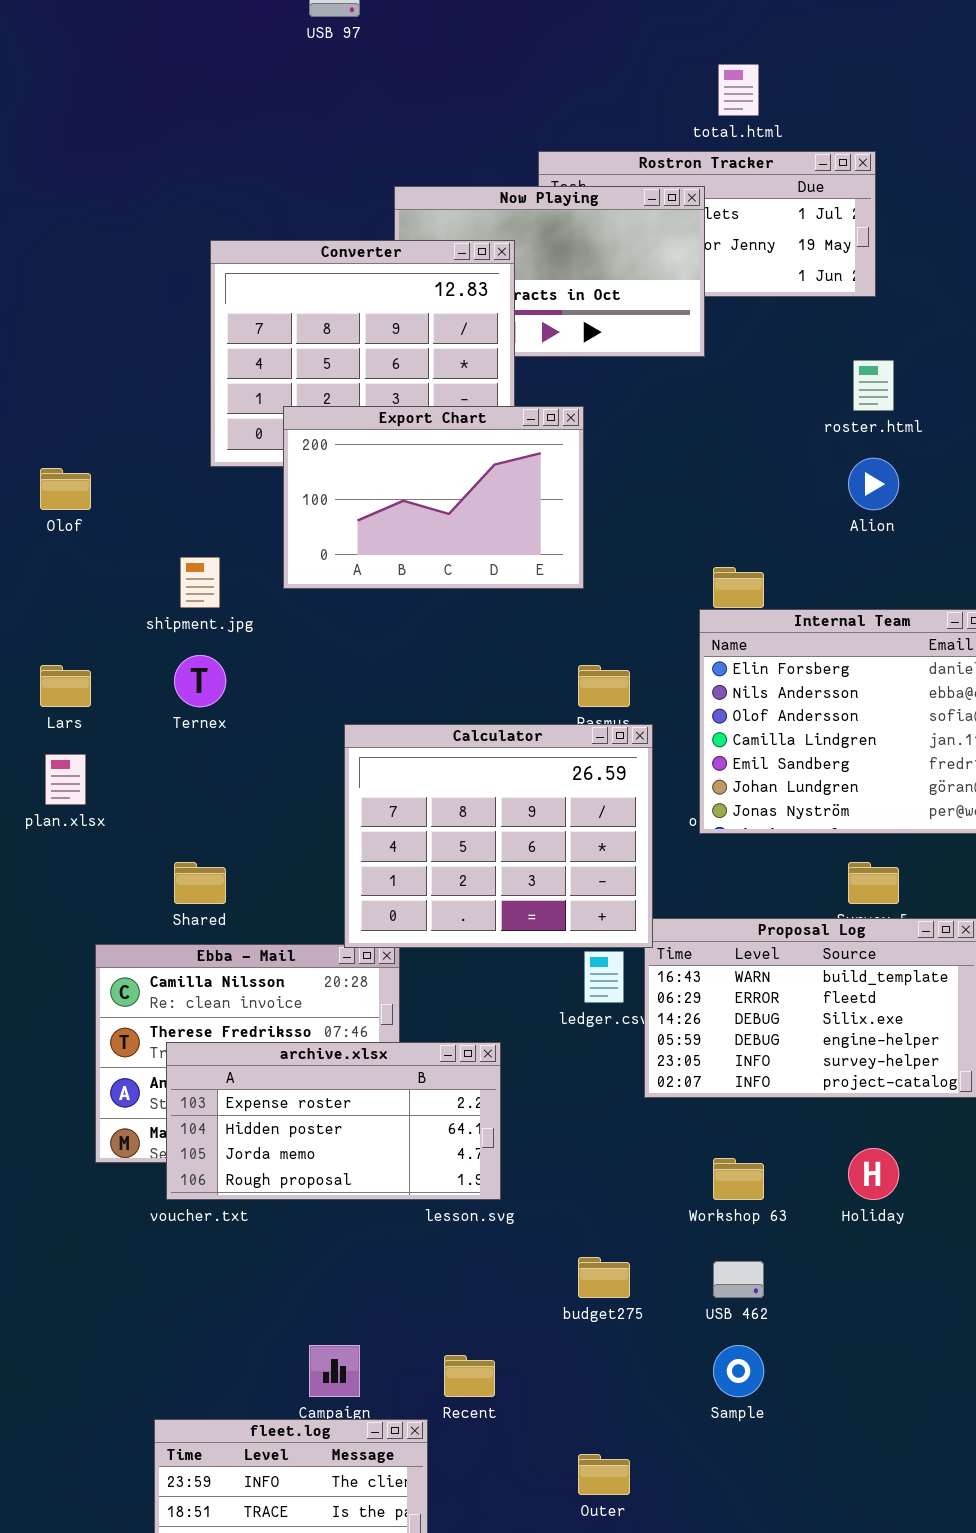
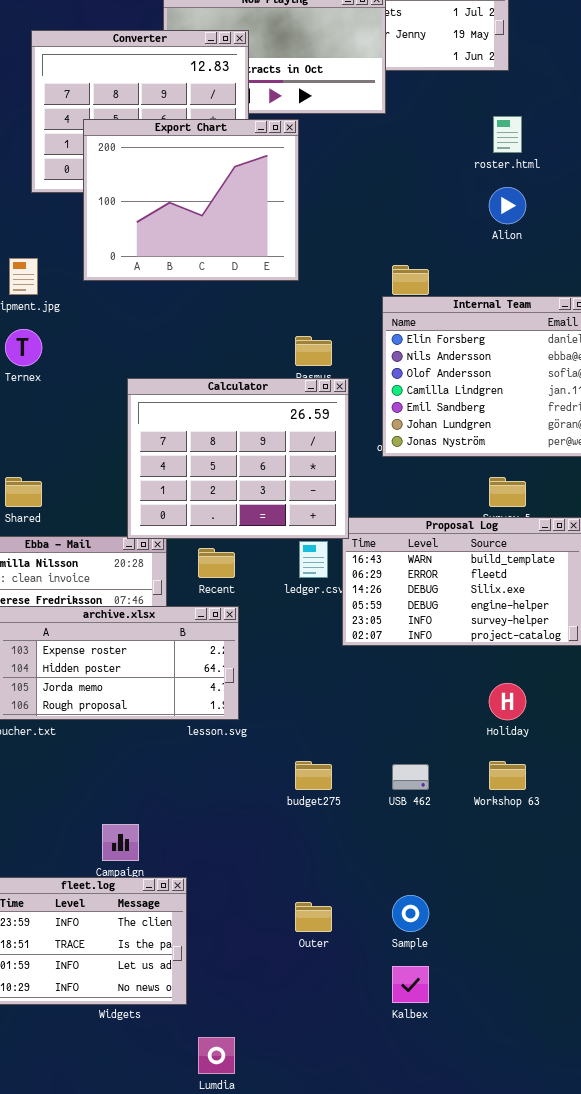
Export Chart: [283,406,584,589] -> [83,119,299,281], resized
Workshop 63: [713,1158,764,1200] -> [489,761,526,790], moved
Sample: [713,1345,764,1397] -> [392,895,429,932], moved
Recent: [444,1355,495,1397] -> [198,548,235,578], moved

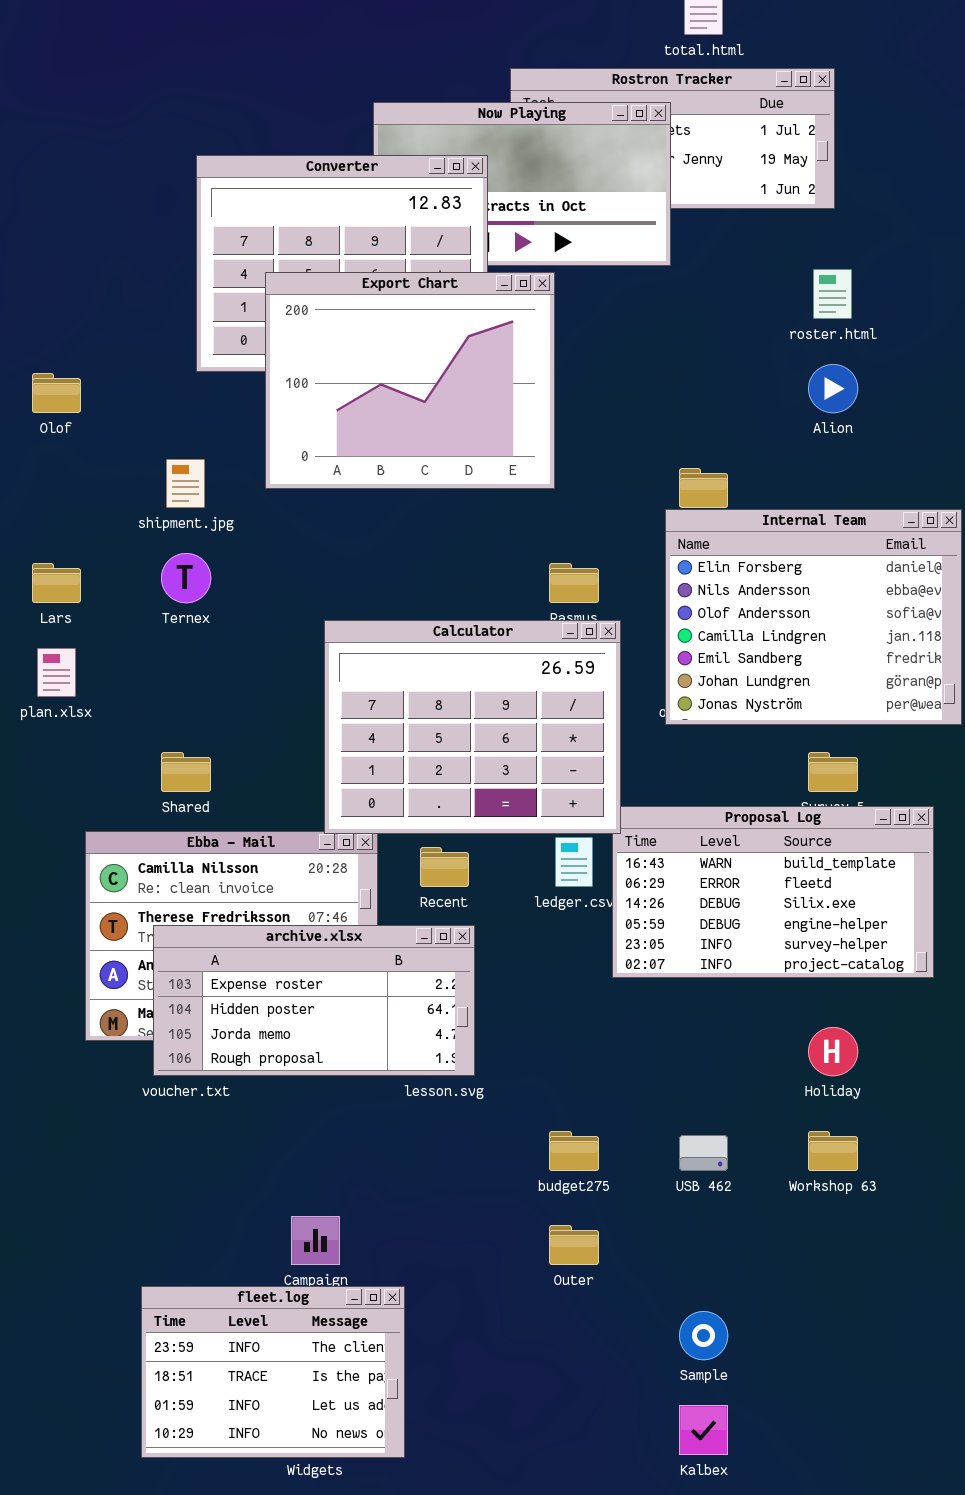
Outer: [295,902,332,932] -> [549,1225,599,1265], moved

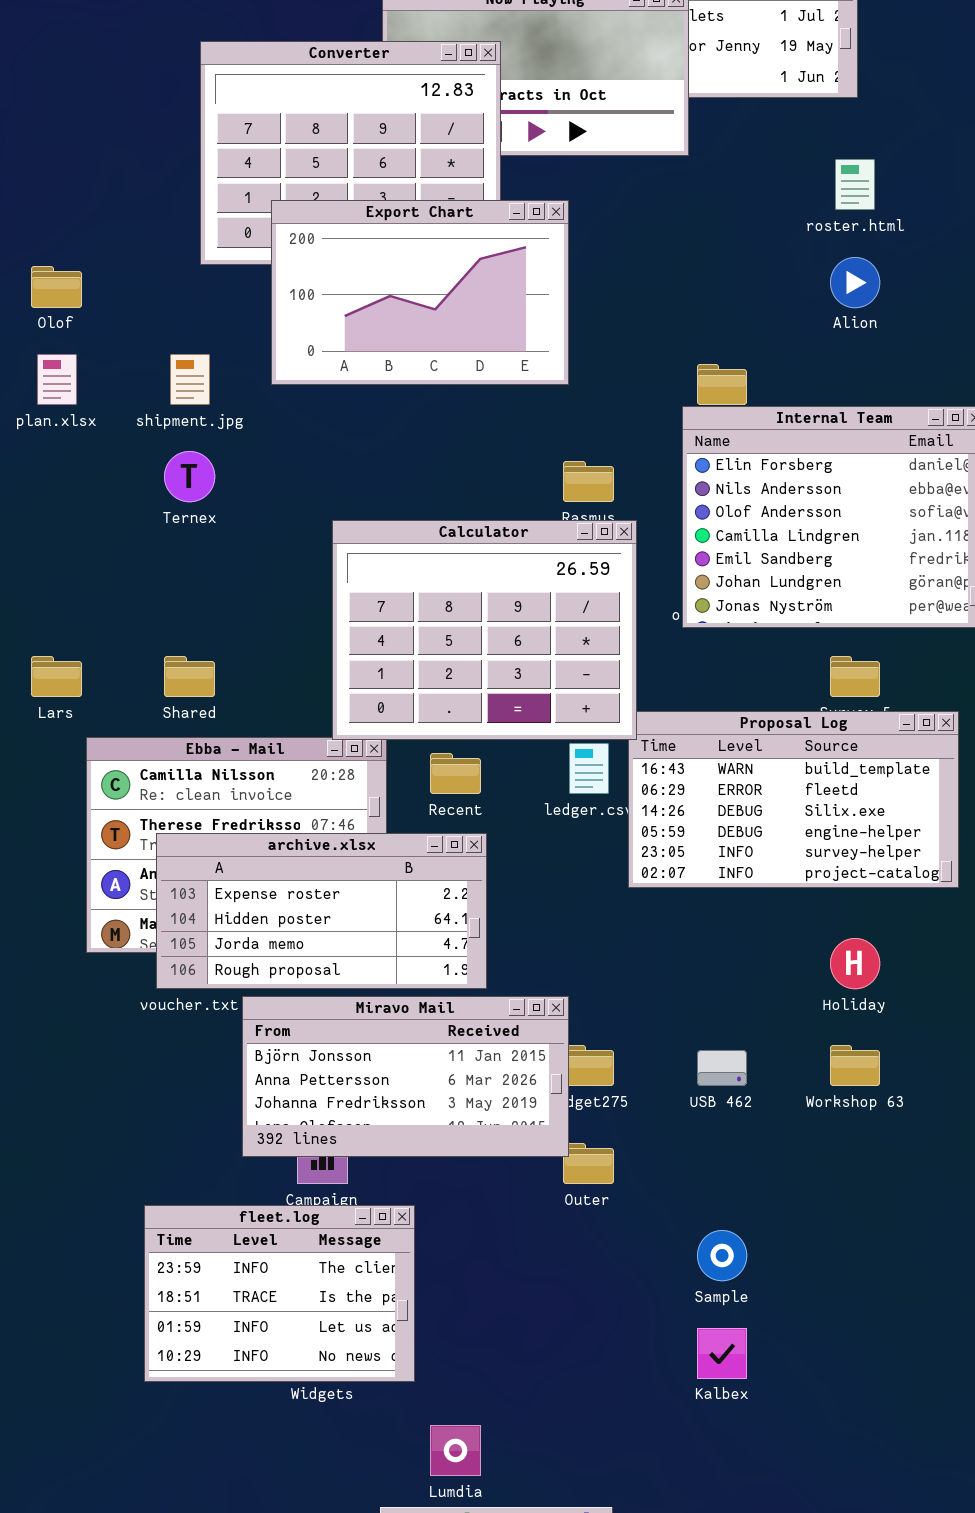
Export Chart: [265,272,555,489] -> [271,200,569,385], resized
Lars: [32,563,81,603] -> [31,656,82,697], moved
plan.xlsx: [37,648,76,697] -> [37,354,77,405], moved
Miravo Mail: none -> [242,996,569,1157], opened

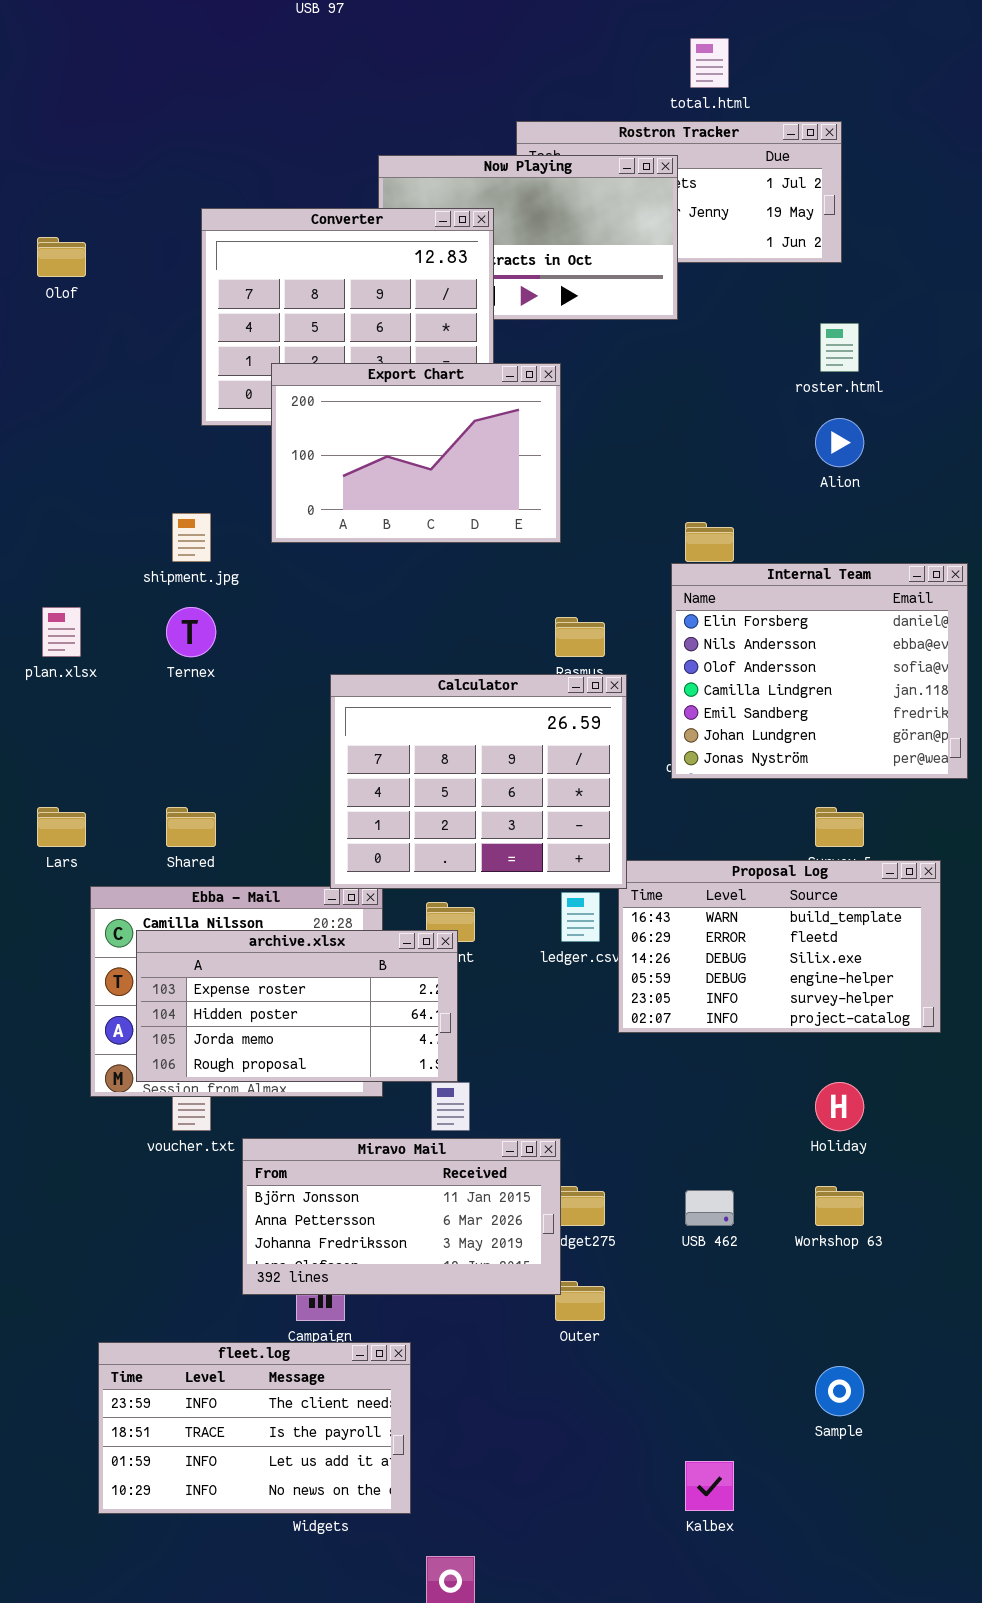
Olof: [31,266,82,308] -> [37,237,86,277], moved
plan.xlsx: [37,354,77,405] -> [42,607,81,657], moved
archive.xlsx: [156,833,487,989] -> [136,930,458,1082], moved
fleet.log: [144,1205,415,1382] -> [98,1342,411,1514], resized
Sample: [697,1230,747,1281] -> [815,1366,864,1416], moved

